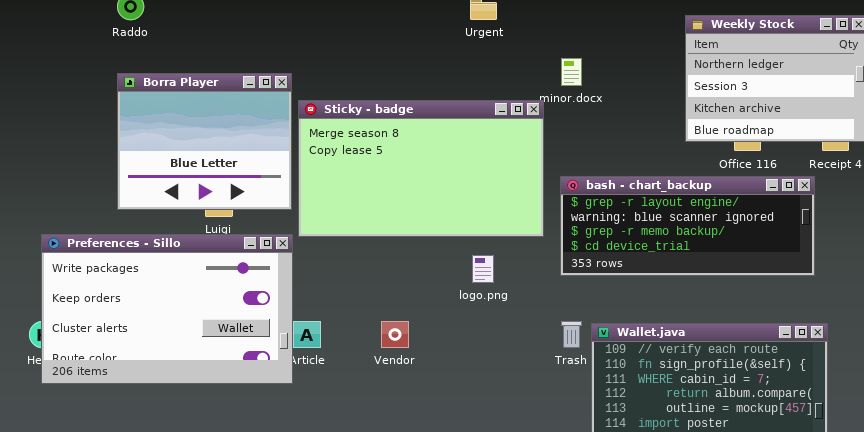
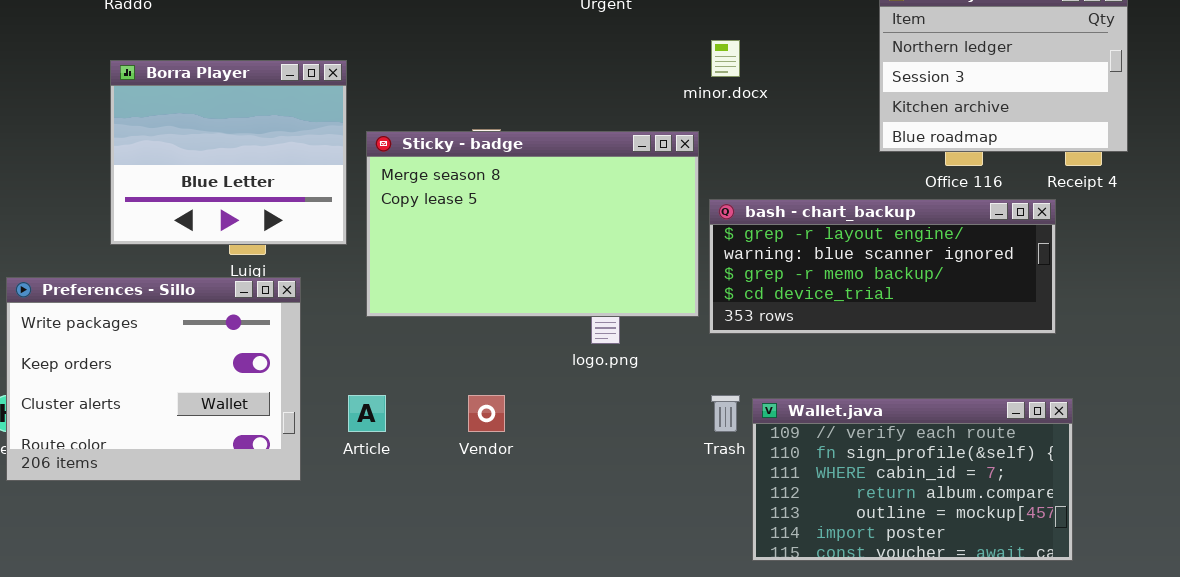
Sticky - badge: [298,100,544,237] -> [366,131,699,317], moved
Preferences - Sillo: [41,234,293,384] -> [6,277,301,481], resized

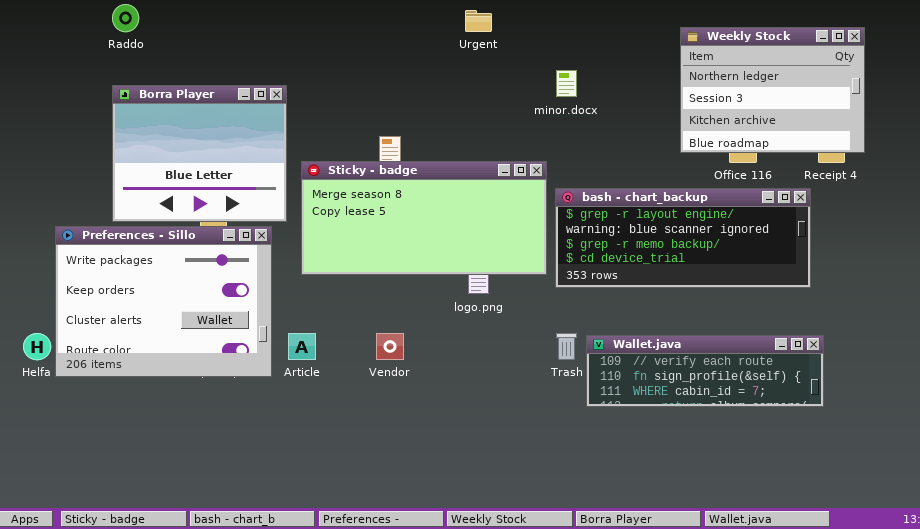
Sticky - badge: [366,131,699,317] -> [301,161,547,275], resized
Preferences - Sillo: [6,277,301,481] -> [55,226,272,377], moved
Wallet.java: [752,398,1073,561] -> [586,335,824,407], resized

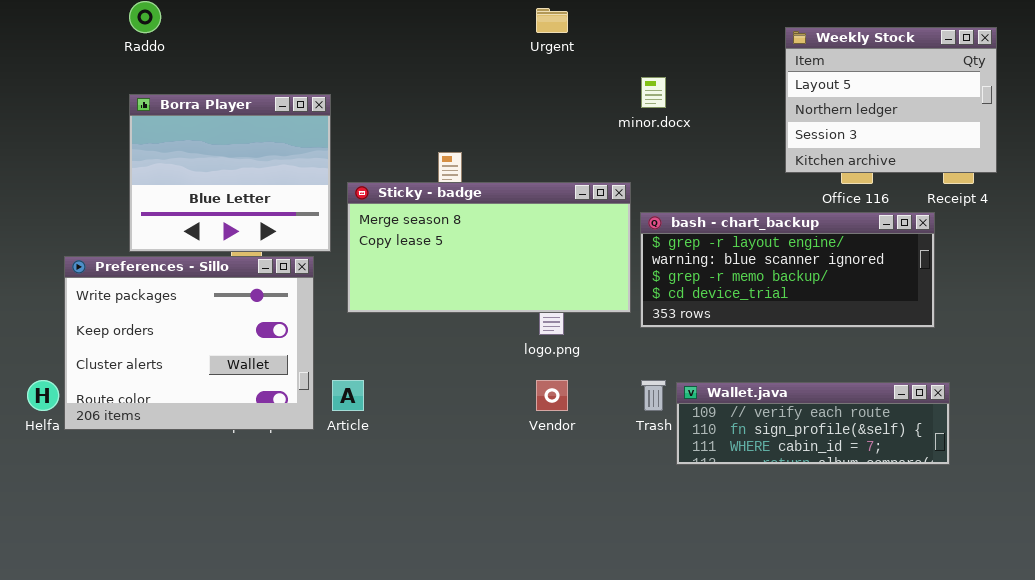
Weekly Stock: [680,27,865,153] -> [785,27,997,173], scrolled up 1 row
Vendor: [376,333,404,360] -> [536,380,568,411], moved

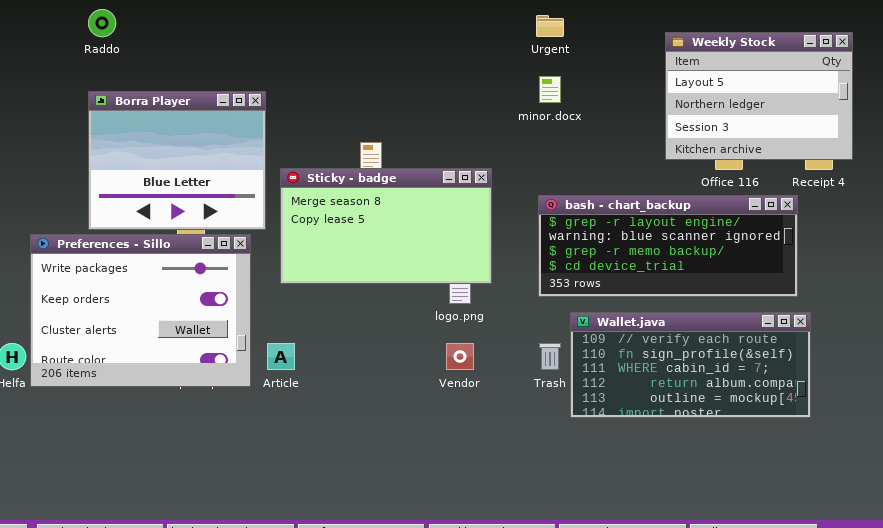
Urgent: [536,8,568,33] -> [536,15,564,37], moved
Sticky - badge: [347,182,631,313] -> [280,168,492,284], resized
Wallet.java: [676,382,950,465] -> [570,312,811,418], resized

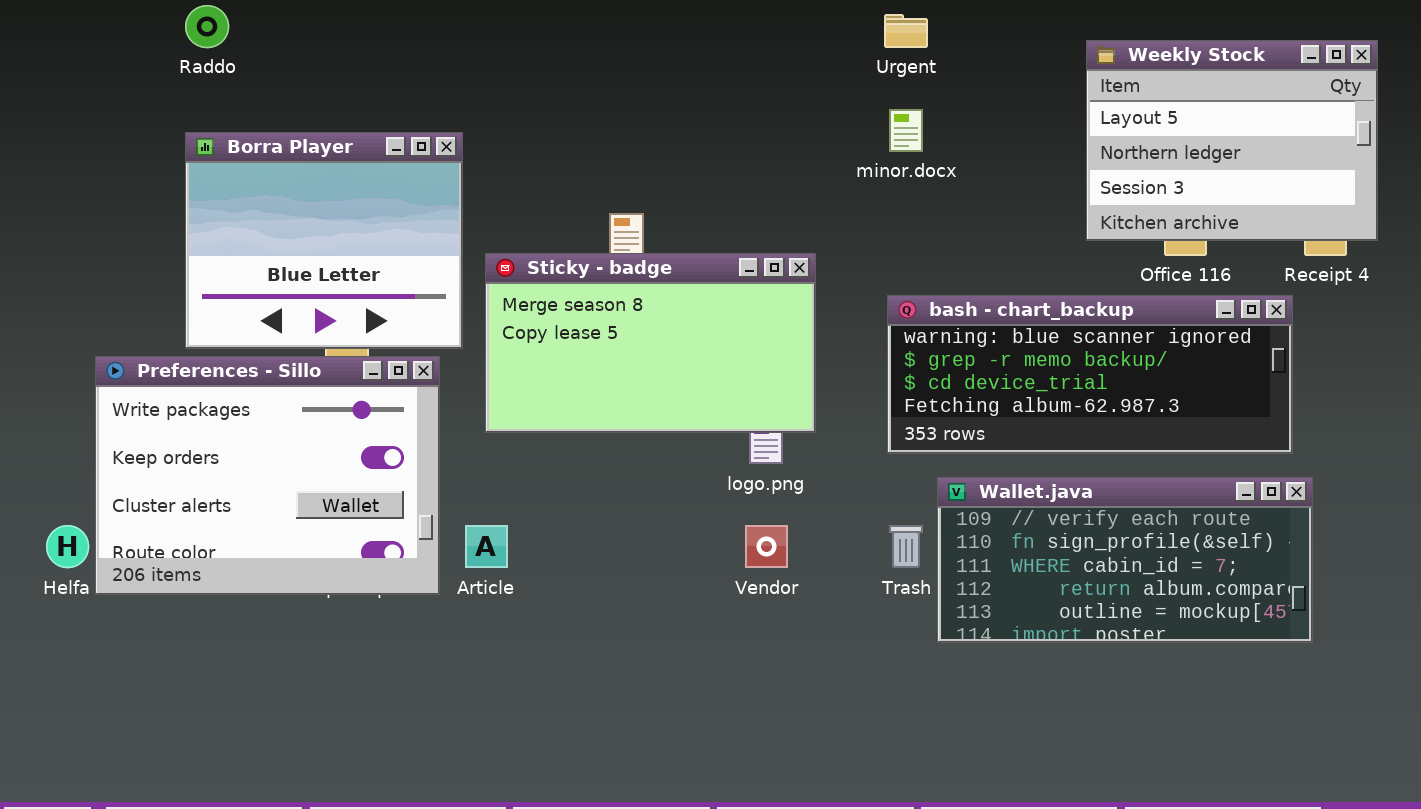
bash - chart_backup: [538,195,798,297] -> [887,295,1293,454], scrolled down 1 row

